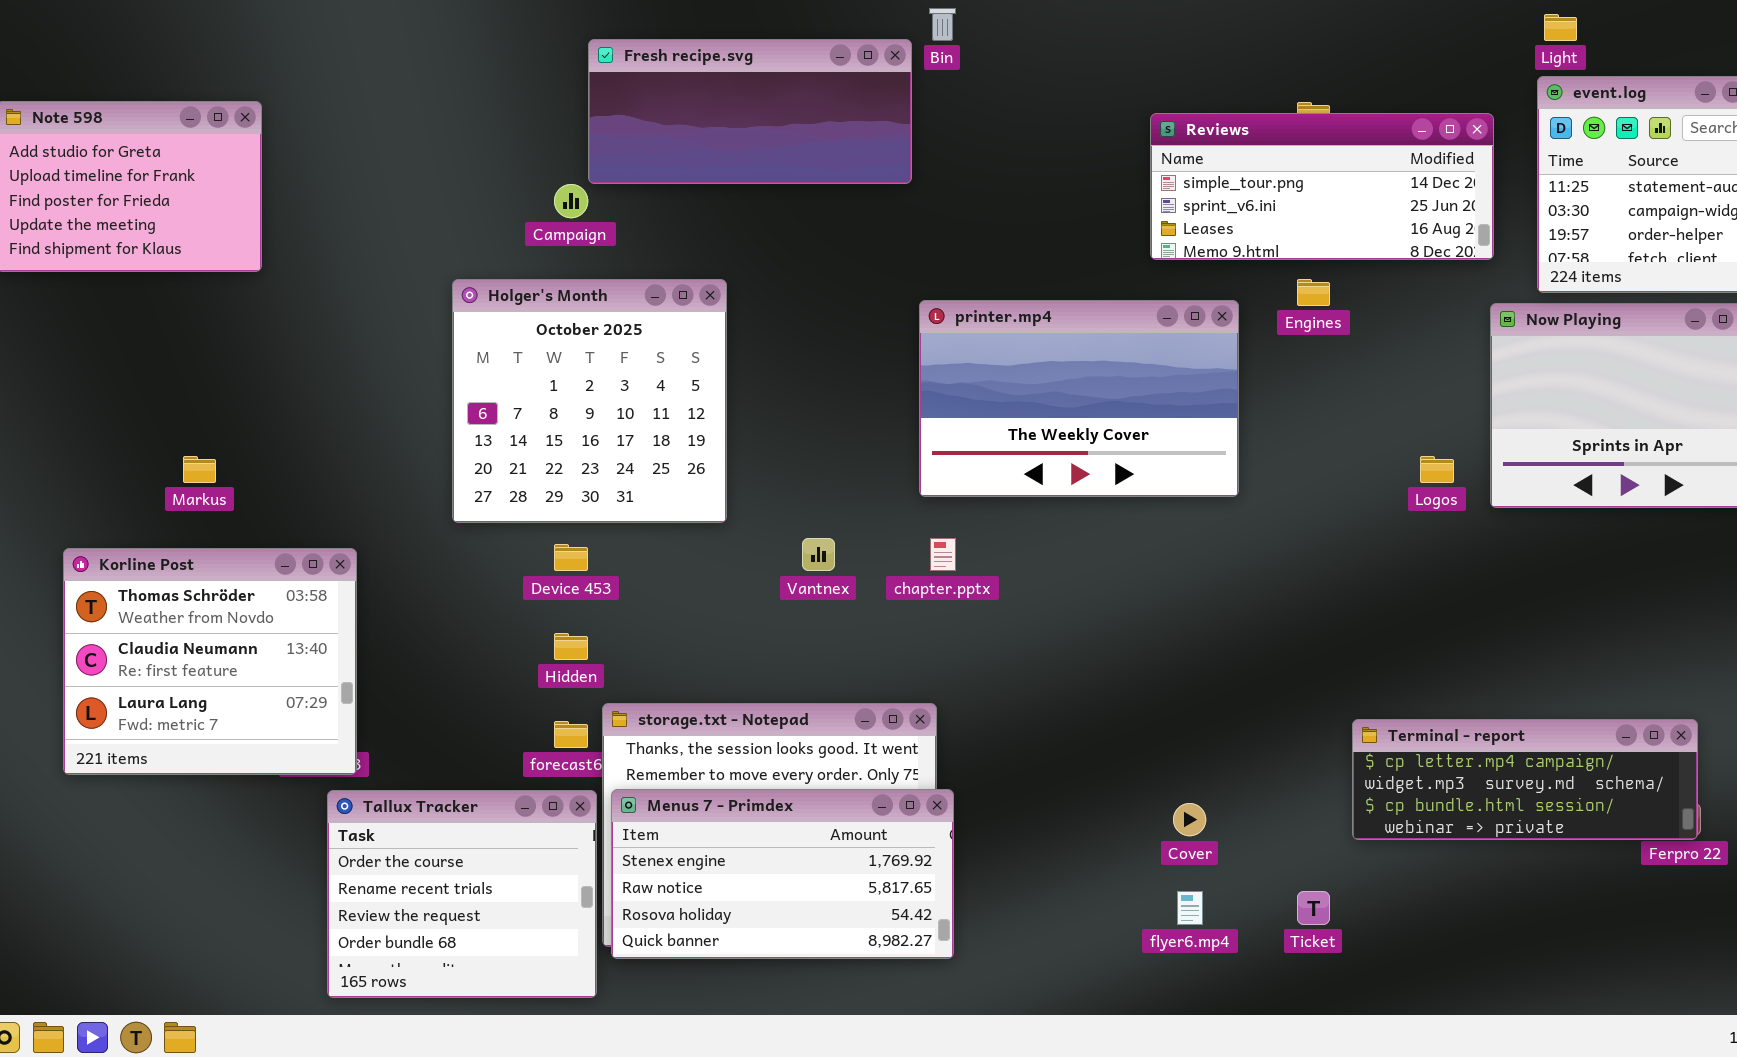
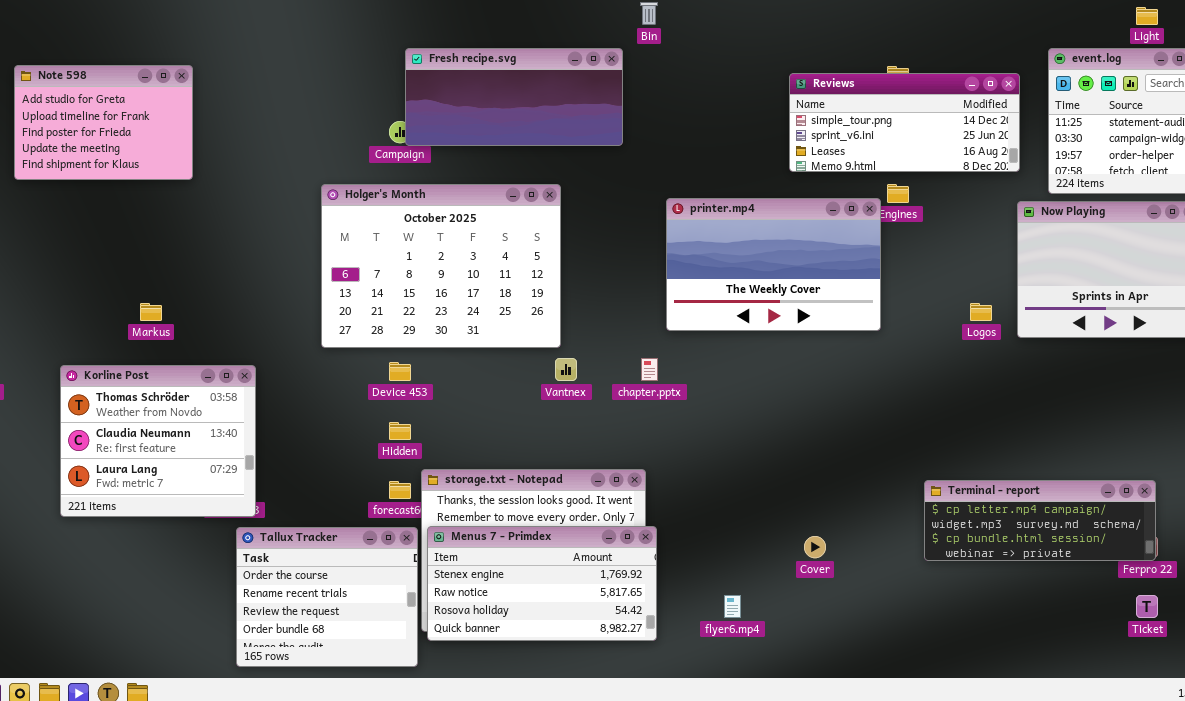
Light: [1544,14,1577,41] -> [1136,7,1158,25], moved
Fresh recipe.svg: [588,39,912,184] -> [405,48,623,146], moved
Holger's Month: [452,279,727,523] -> [321,184,561,348], resized
printer.mp4: [919,300,1239,497] -> [666,198,881,331], moved
flyer6.mp4: [1177,891,1203,925] -> [724,595,741,618], moved
Ticket: [1297,891,1330,925] -> [1136,595,1158,618], moved

